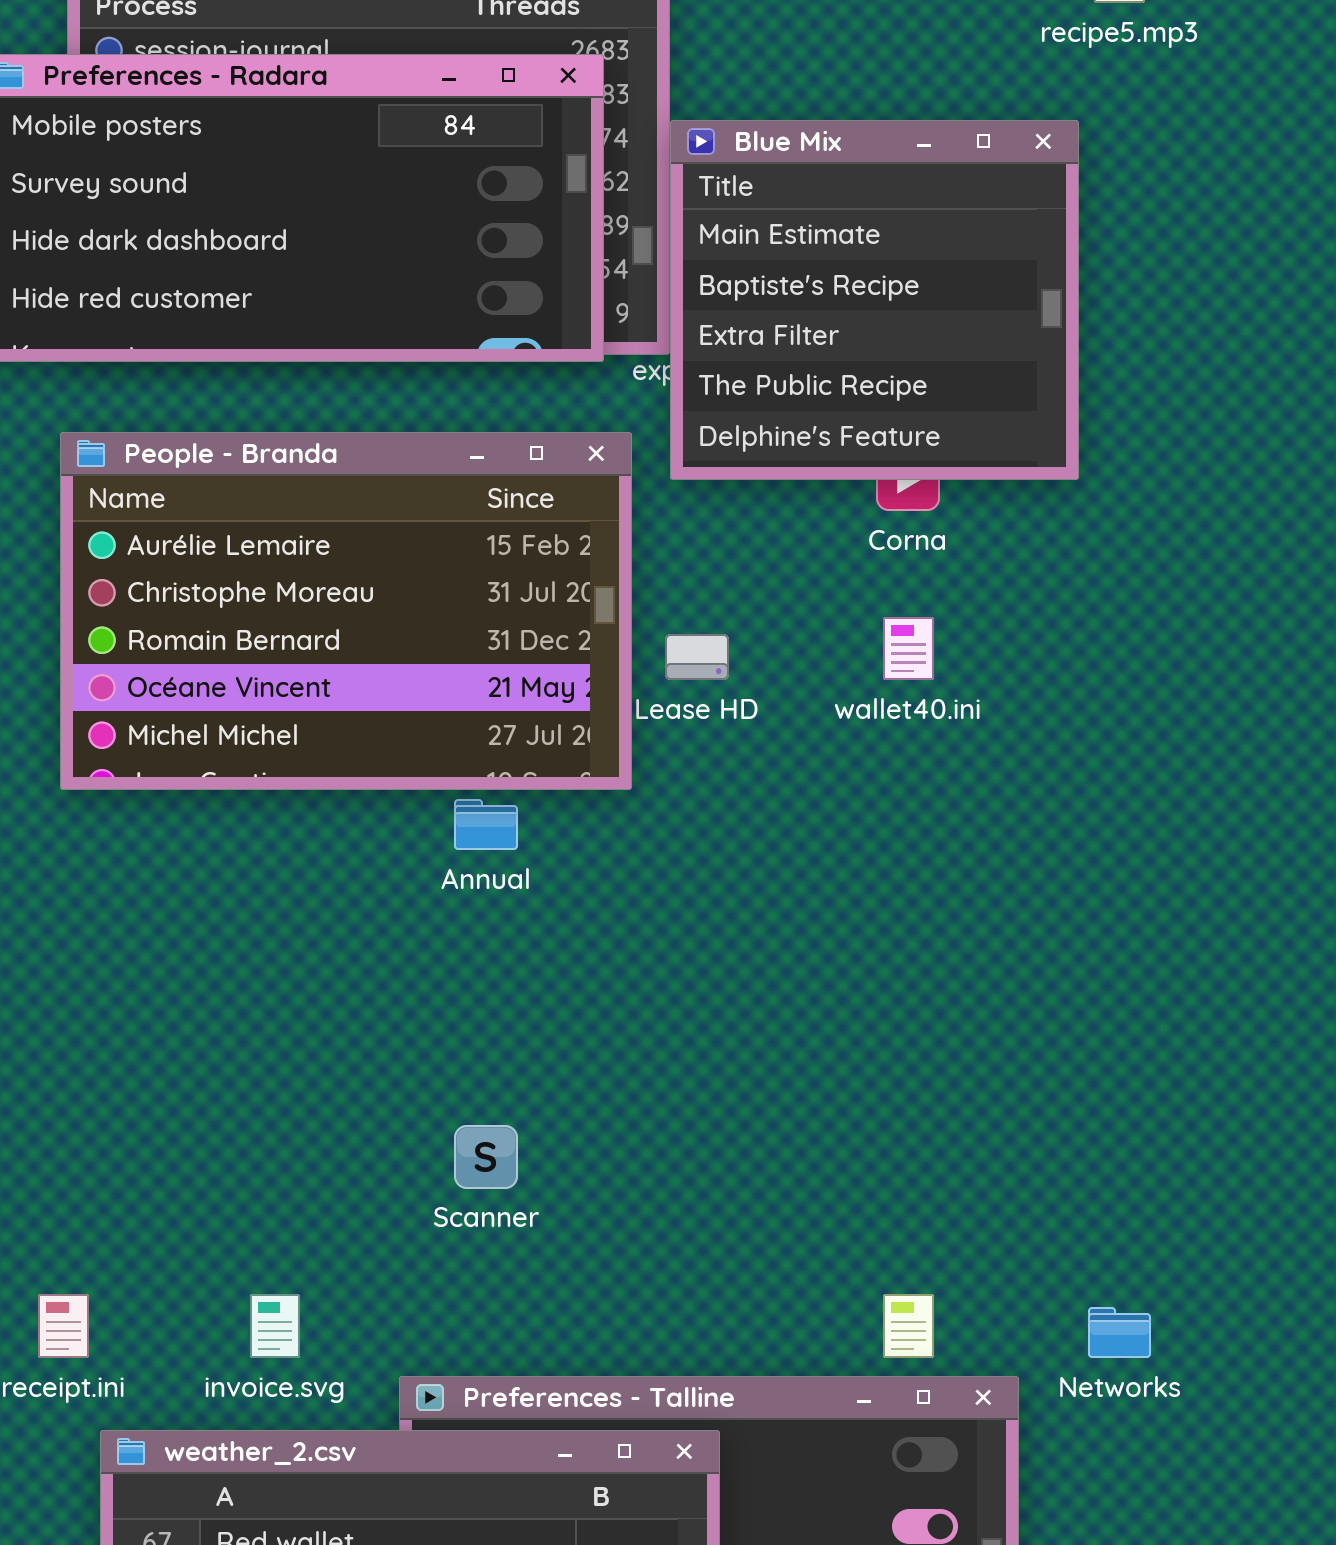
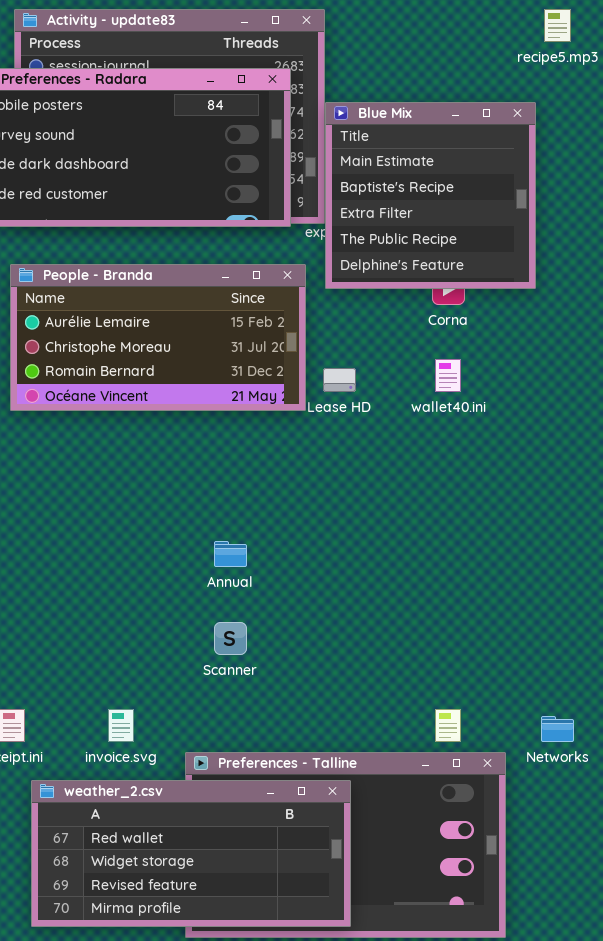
People - Branda: [60,432,632,790] -> [10,264,306,411], resized
Annual: [454,799,518,850] -> [214,541,247,567], moved

